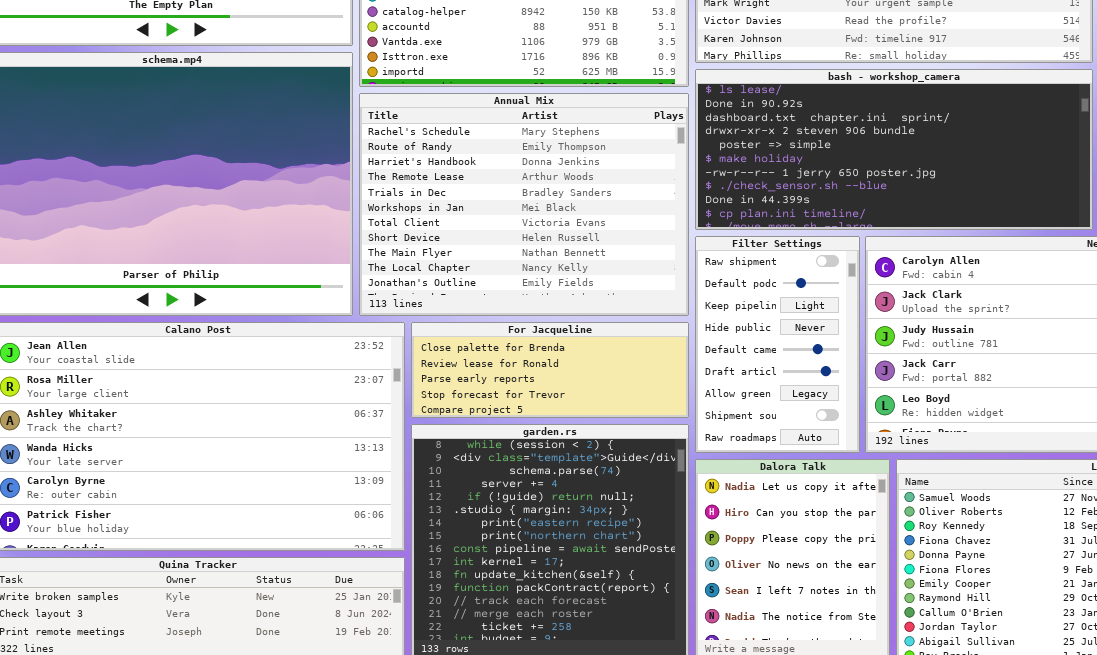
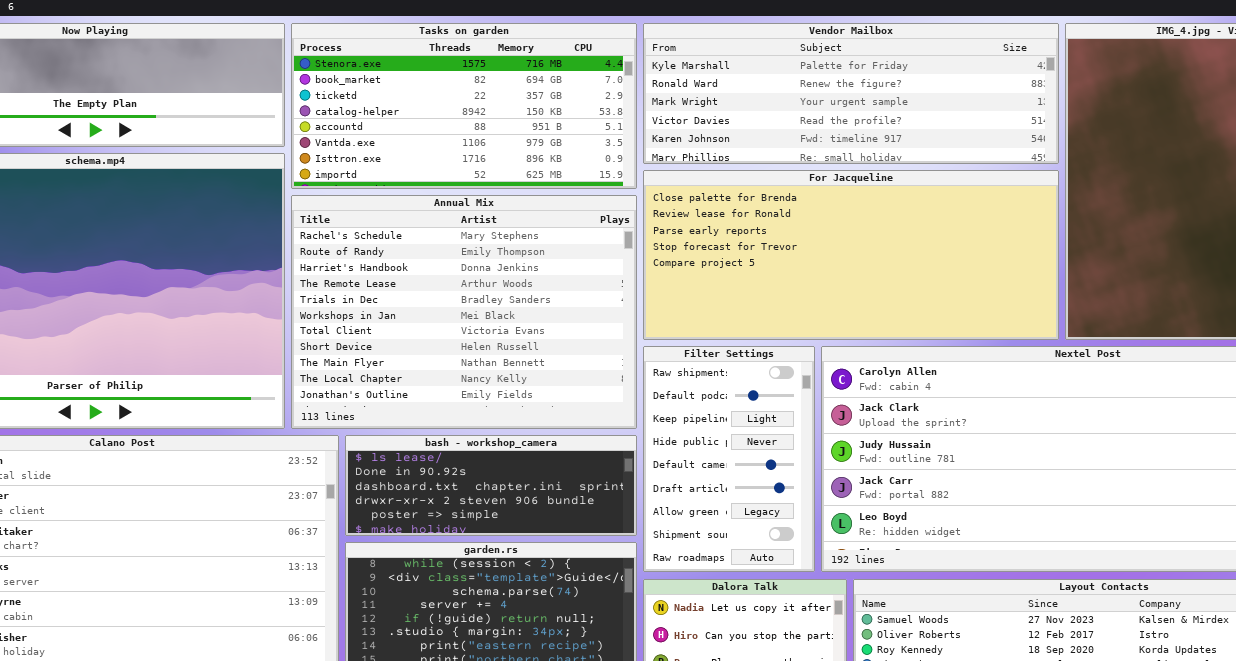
bash - workshop_camera: [695,69,1093,230] -> [345,435,637,536], moved, resized
For Jacqueline: [411,322,689,418] -> [643,170,1059,340], moved, resized

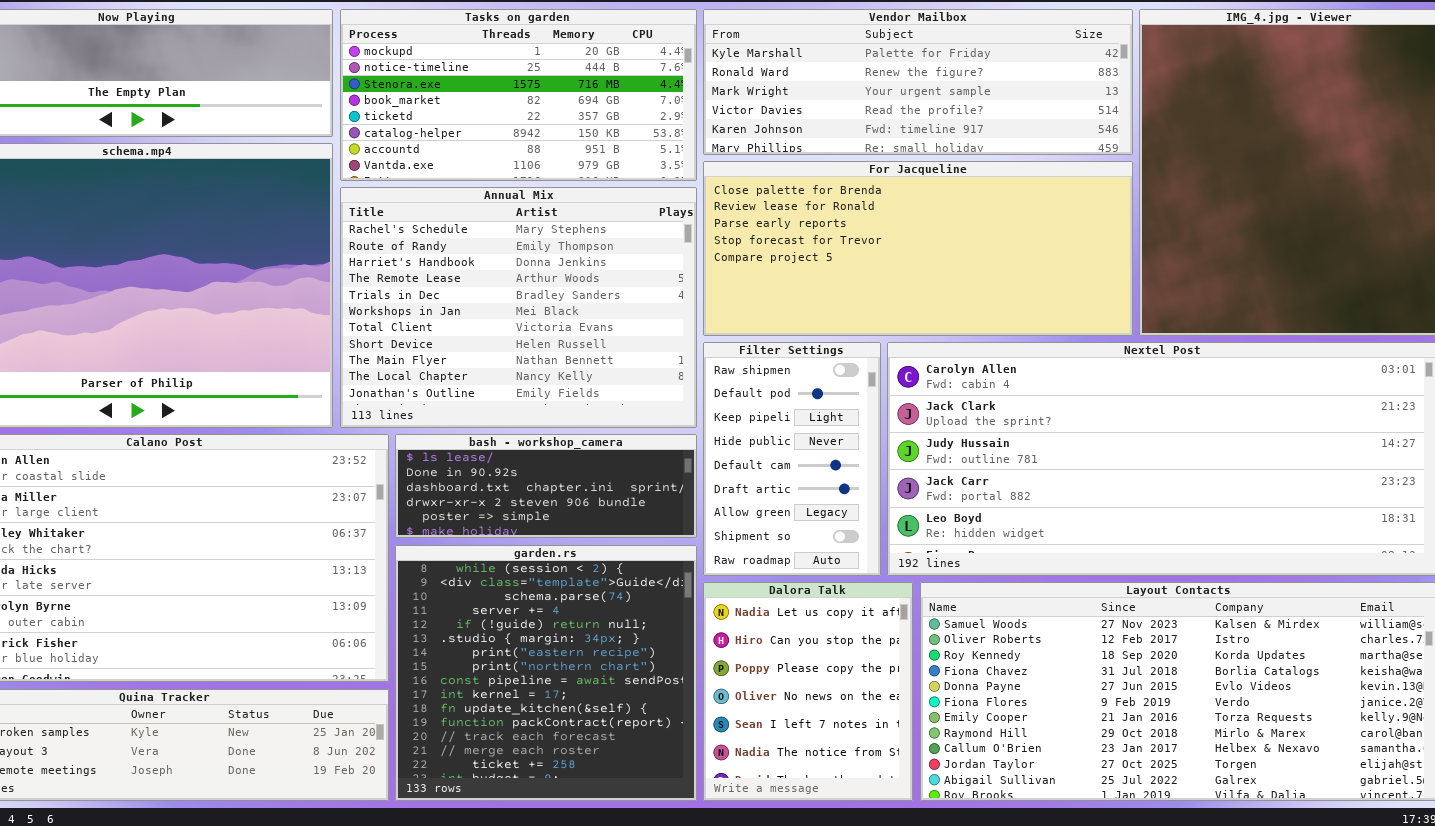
Tasks on garden: [291,23,637,189] -> [340,9,697,181], scrolled up 2 rows

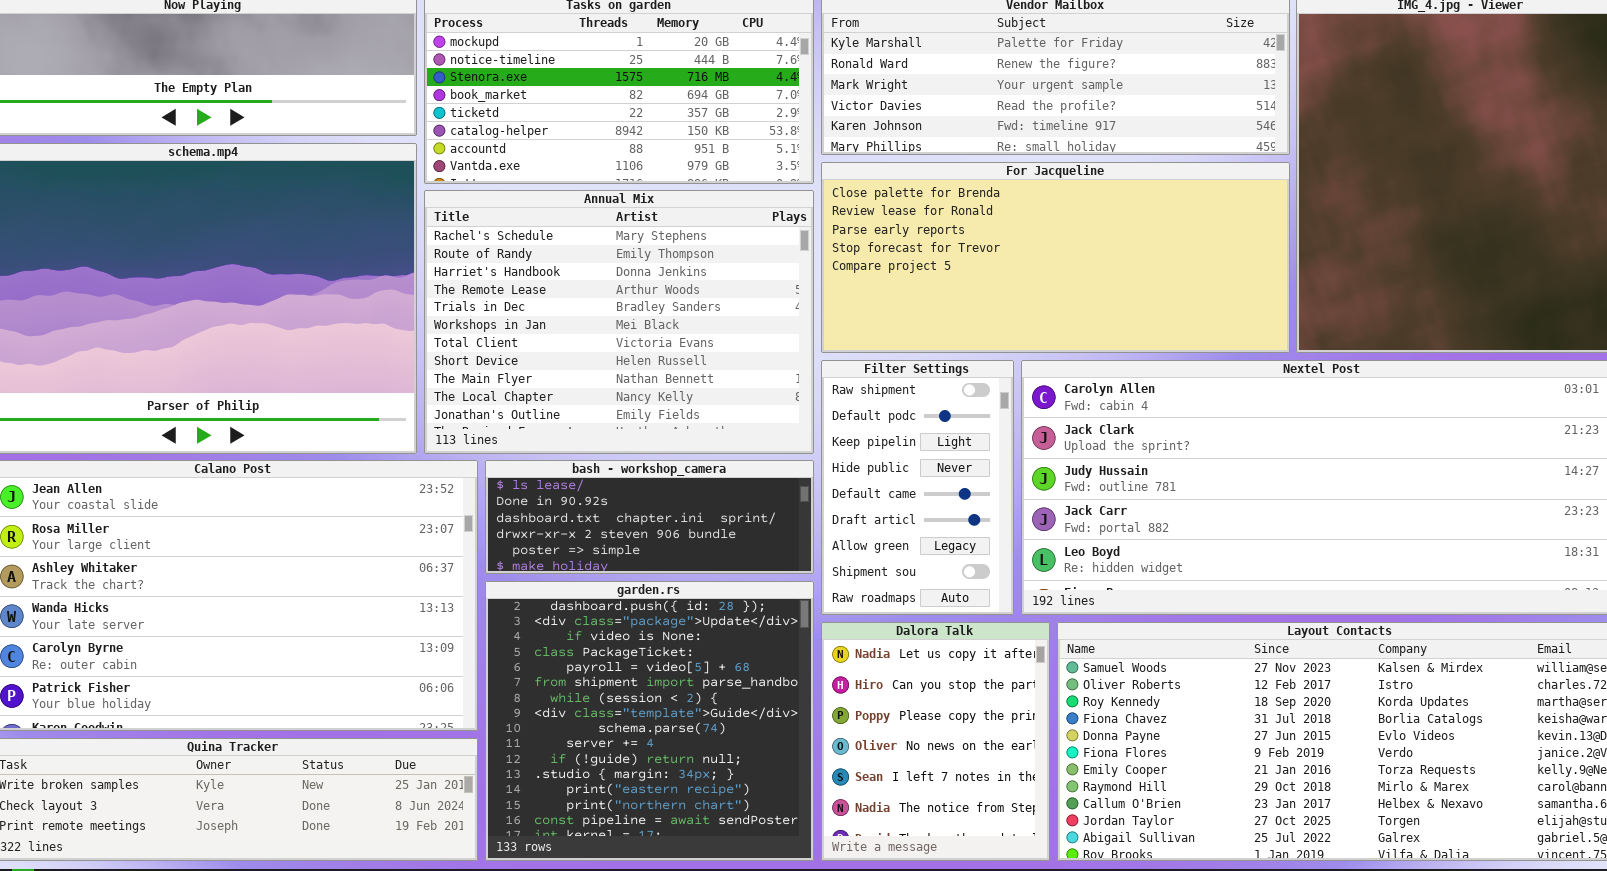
garden.rs: [395,545,697,801] -> [485,581,814,861], scrolled up 6 rows

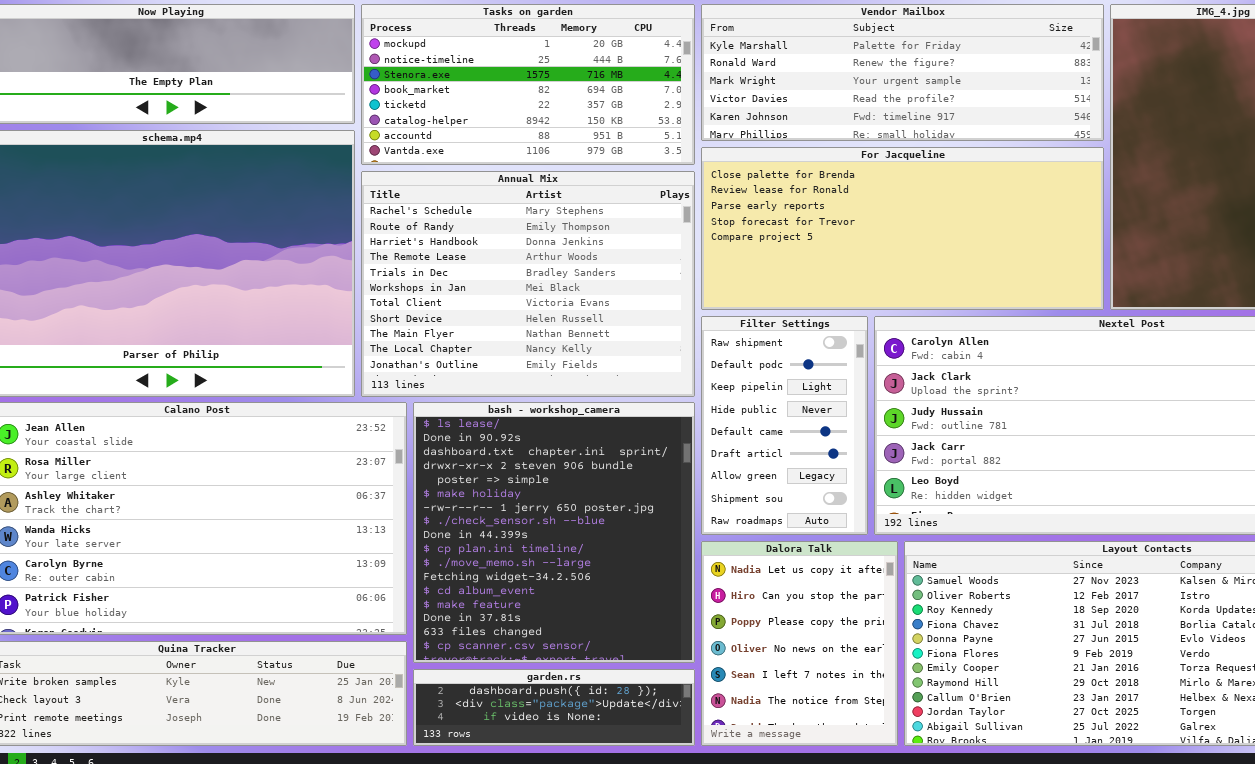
bash - workshop_camera: [485,460,814,574] -> [413,402,695,663], resized
garden.rs: [485,581,814,861] -> [413,669,695,746], resized

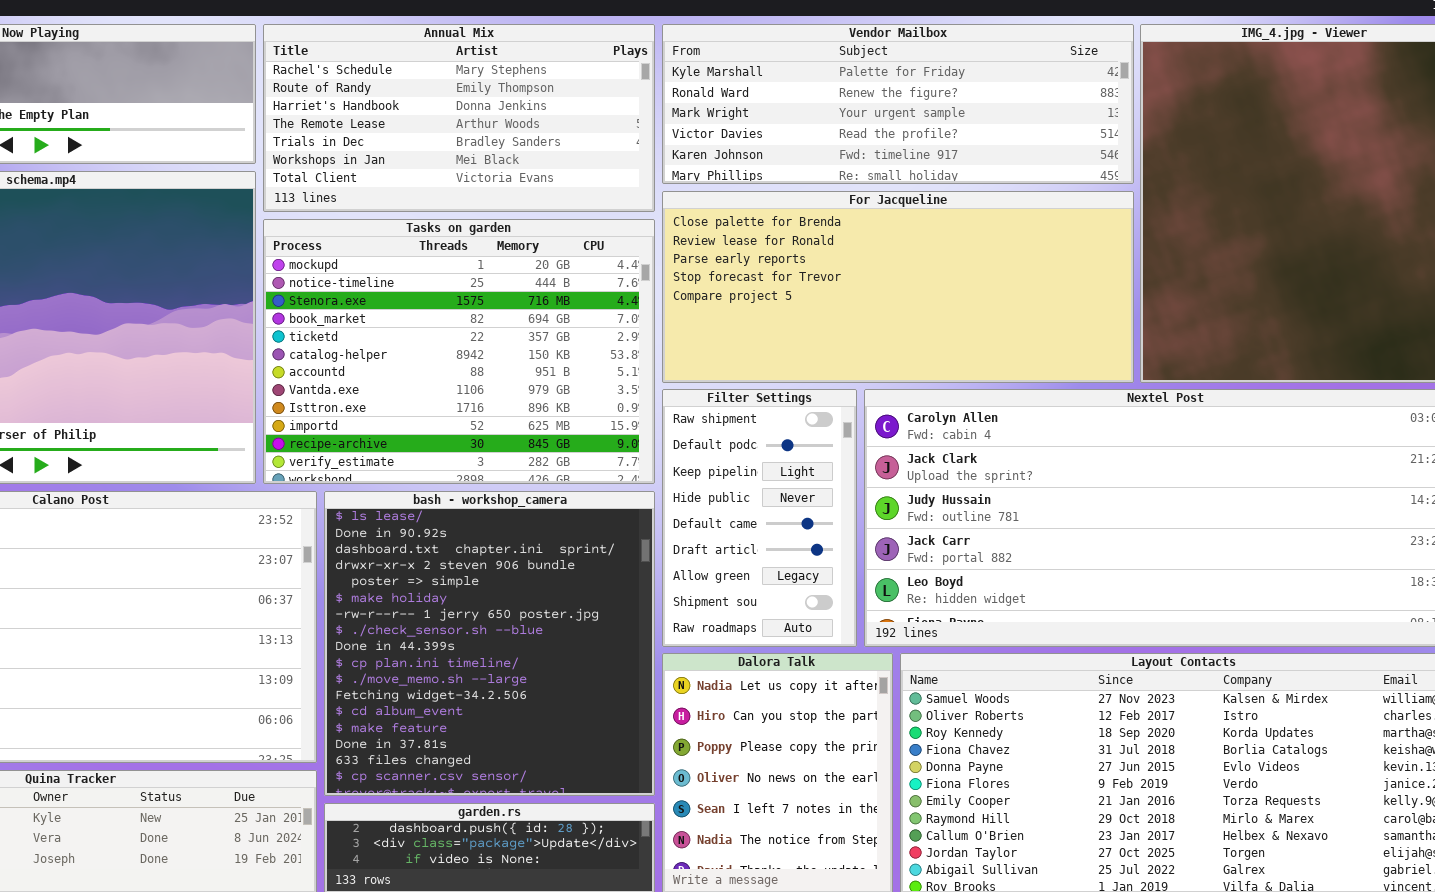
Tasks on garden: [361,4,695,165] -> [263,219,655,484], moved, resized
Annual Mix: [361,171,695,397] -> [263,24,655,212], moved, resized

